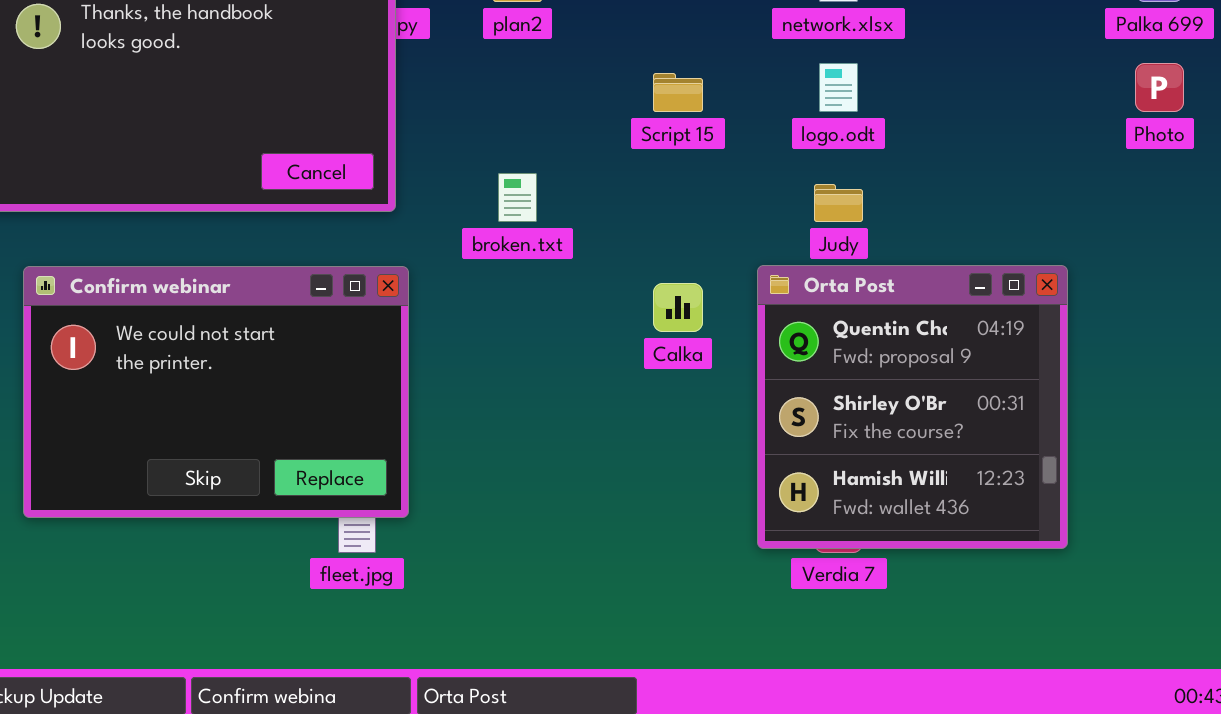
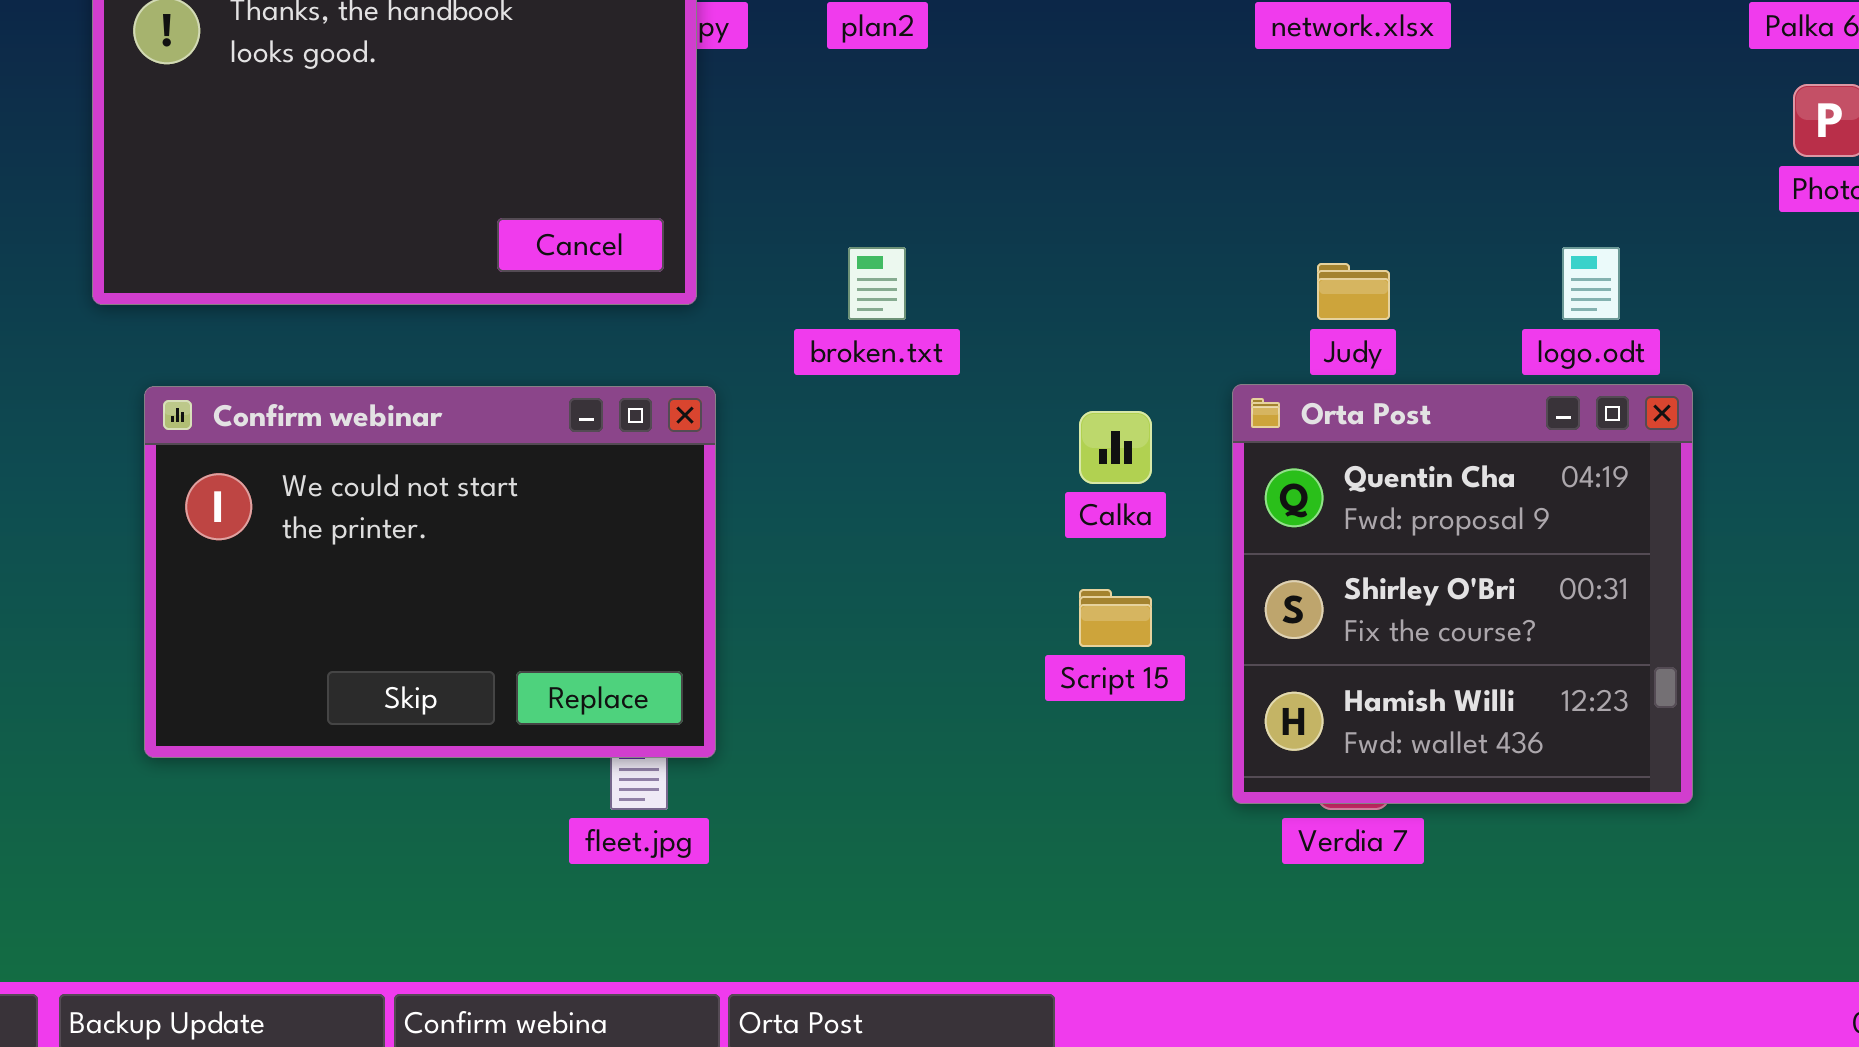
logo.odt: [819,63,858,112] -> [1562,247,1620,320], moved
Script 15: [653,73,703,112] -> [1079,589,1152,647], moved

